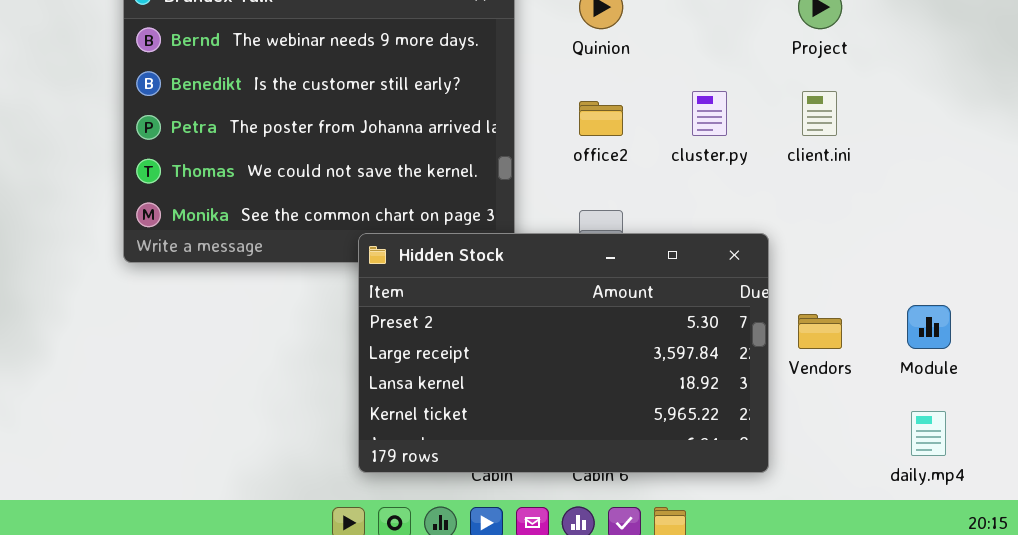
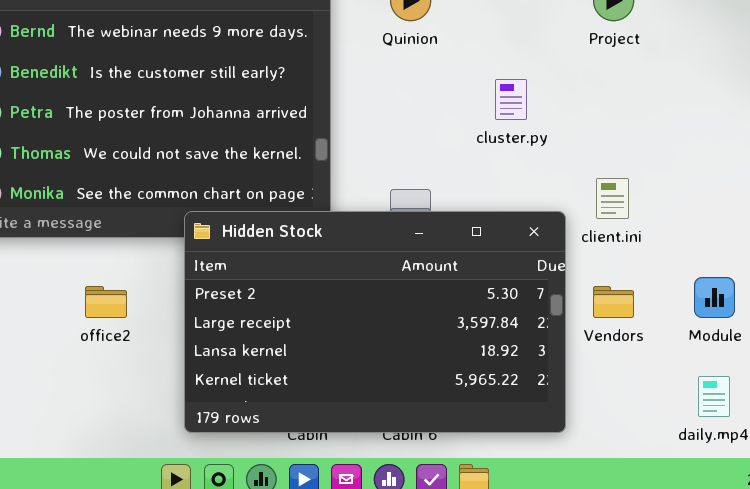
client.ini: [802,91,837,136] -> [596,178,629,219], moved
office2: [579,101,623,136] -> [85,286,127,318], moved

